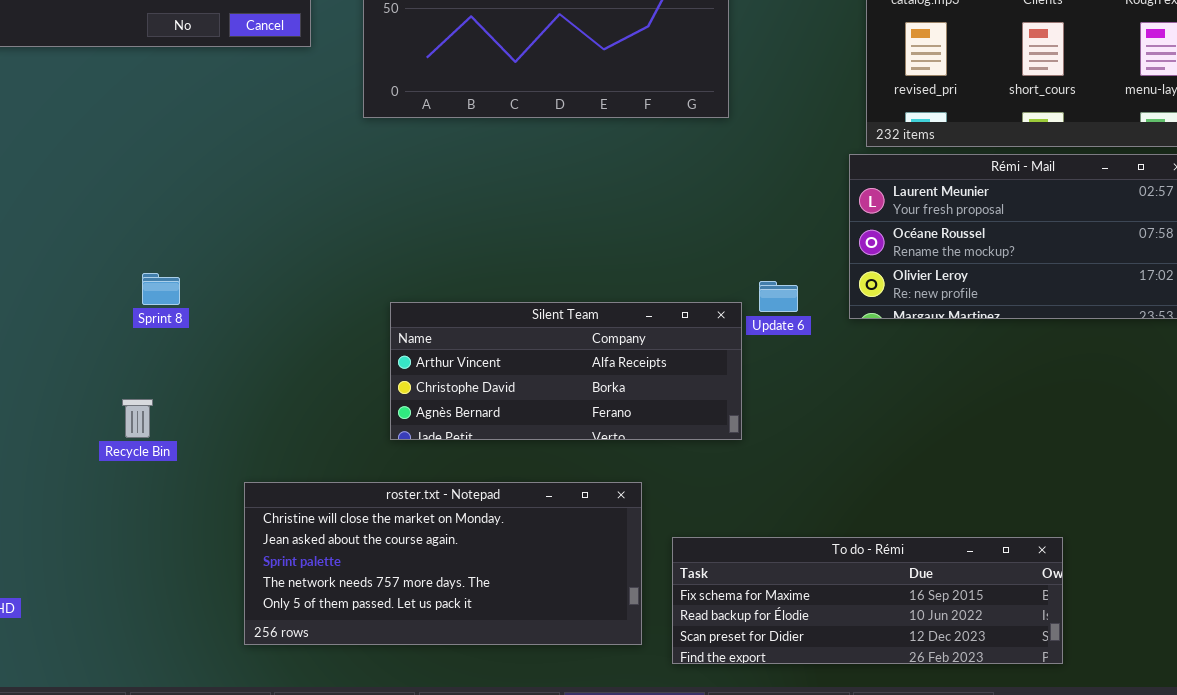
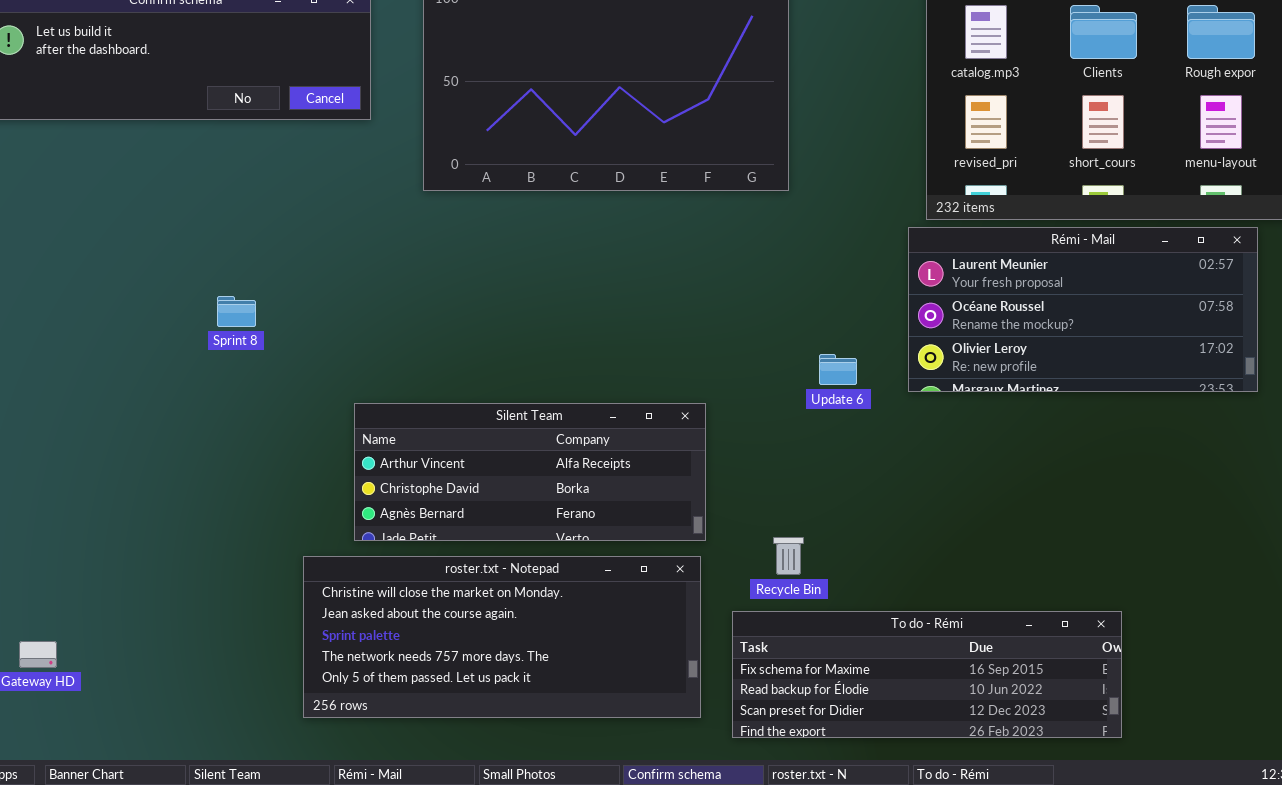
Sprint 8: [142,273,180,305] -> [217,296,256,327], moved
Silent Team: [390,302,742,440] -> [354,403,706,541], moved
Recycle Bin: [122,399,153,438] -> [773,537,804,575], moved

